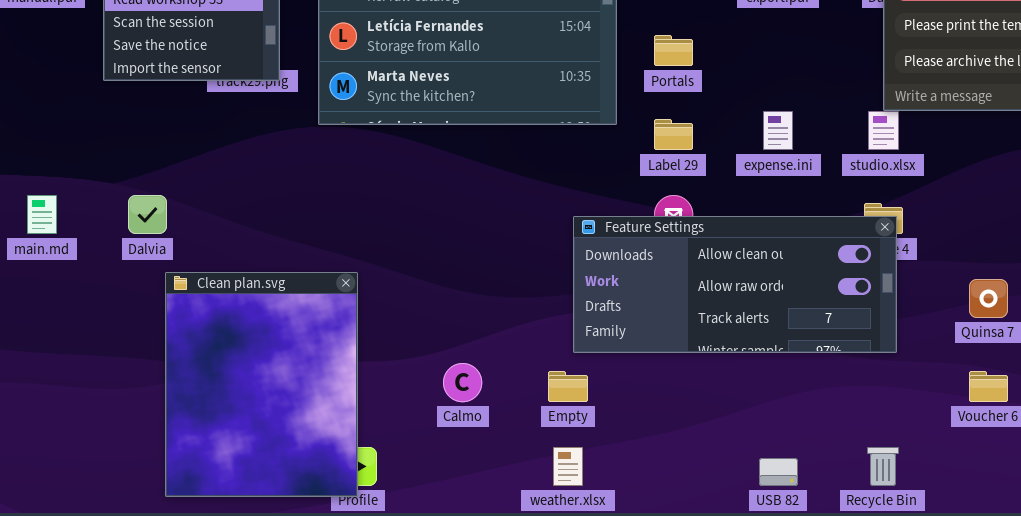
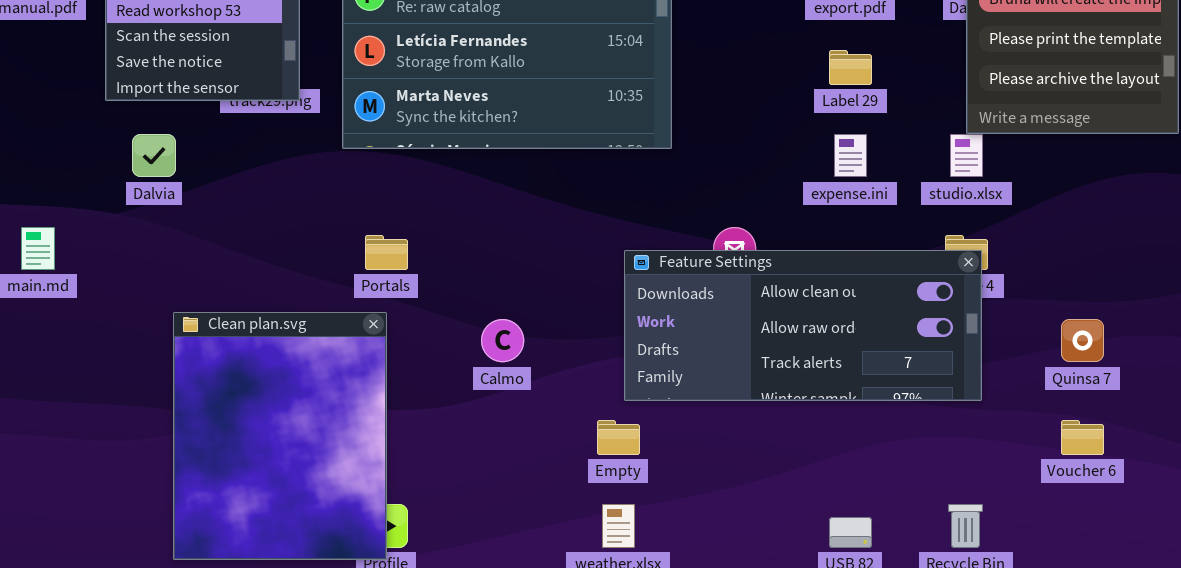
Portals: [654,35,693,66] -> [365,235,408,270], moved
Label 29: [654,119,693,150] -> [829,50,872,85], moved
Dalvia: [128,195,167,234] -> [132,134,176,177], moved
Calmo: [443,363,482,402] -> [481,319,524,362], moved

